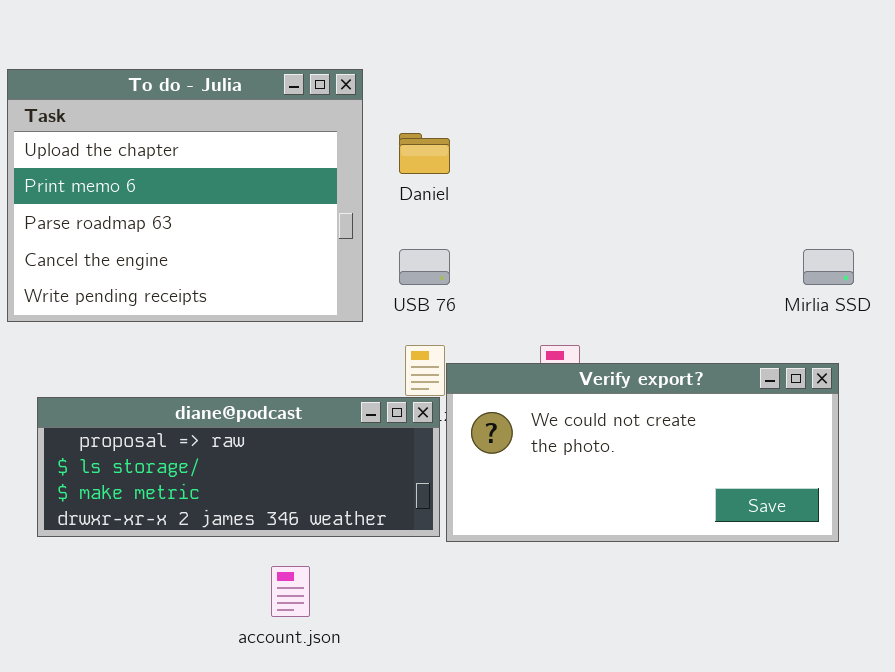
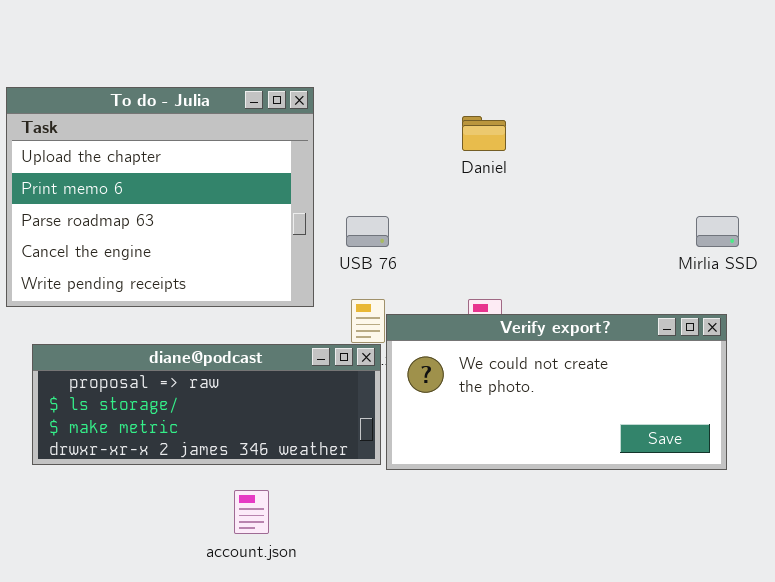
To do - Julia: [7,69,363,322] -> [6,87,314,307], moved
Daniel: [399,133,450,174] -> [462,116,506,151], moved

